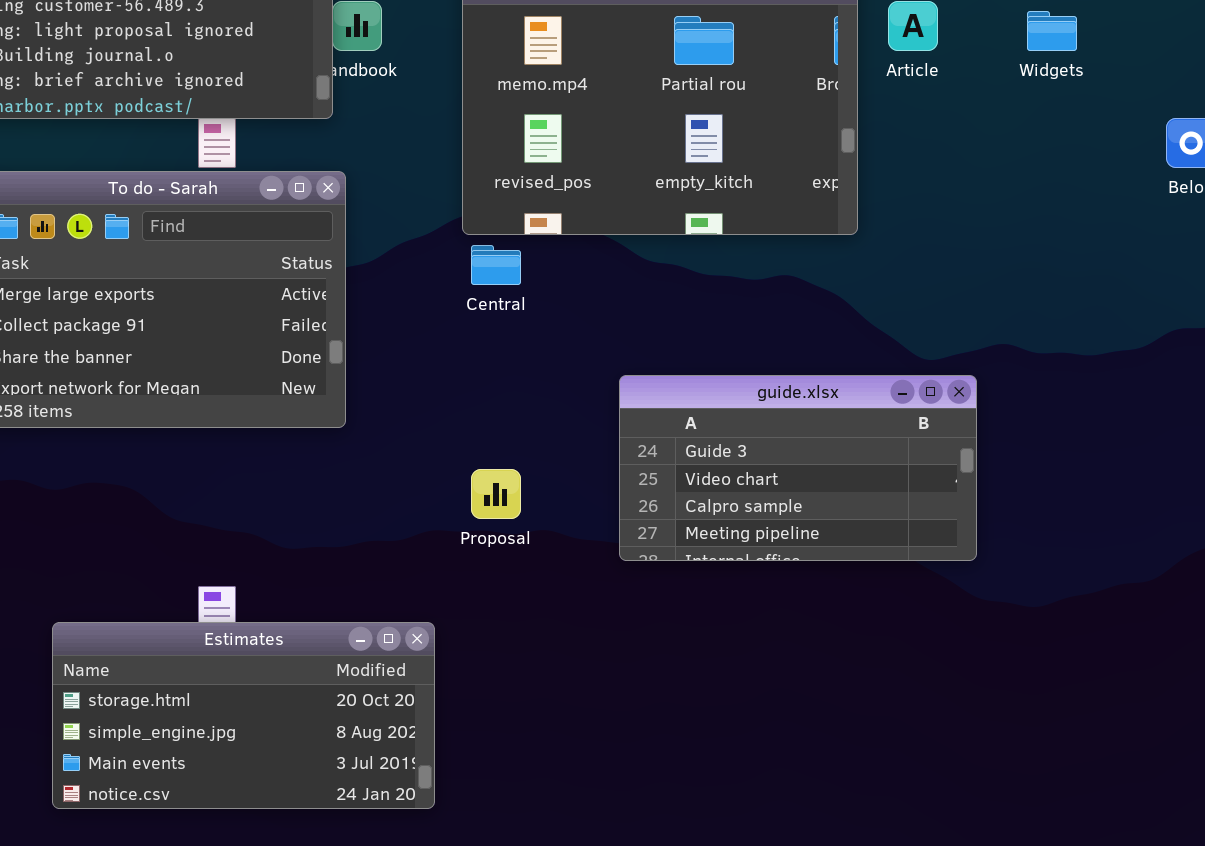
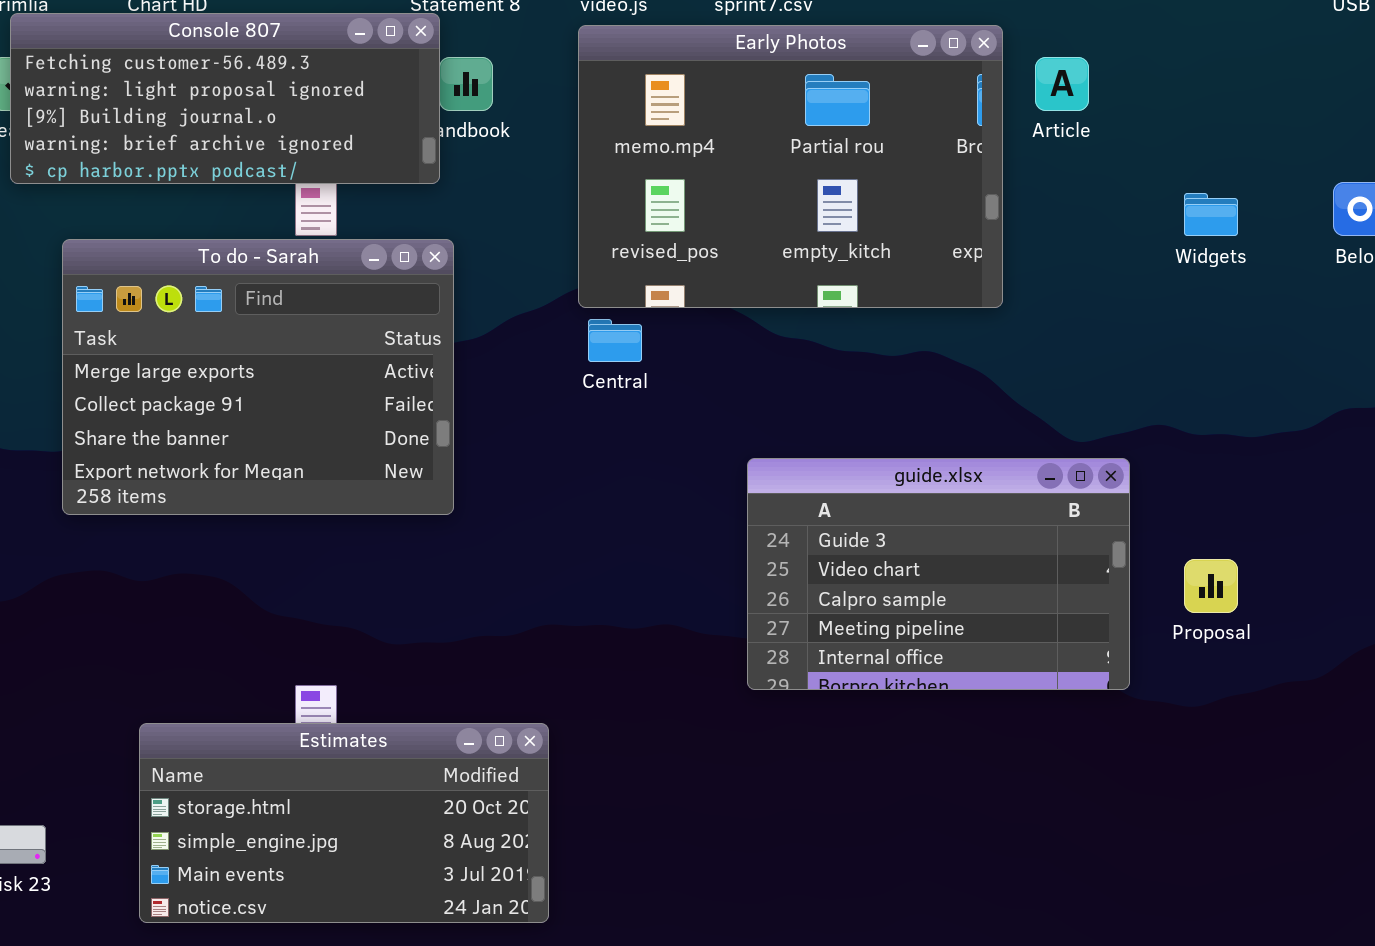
Widgets: [1027,11,1077,51] -> [1184,193,1238,236], moved
guide.xlsx: [619,375,977,561] -> [747,458,1130,690], resized
Proposal: [471,469,521,519] -> [1184,559,1238,613], moved

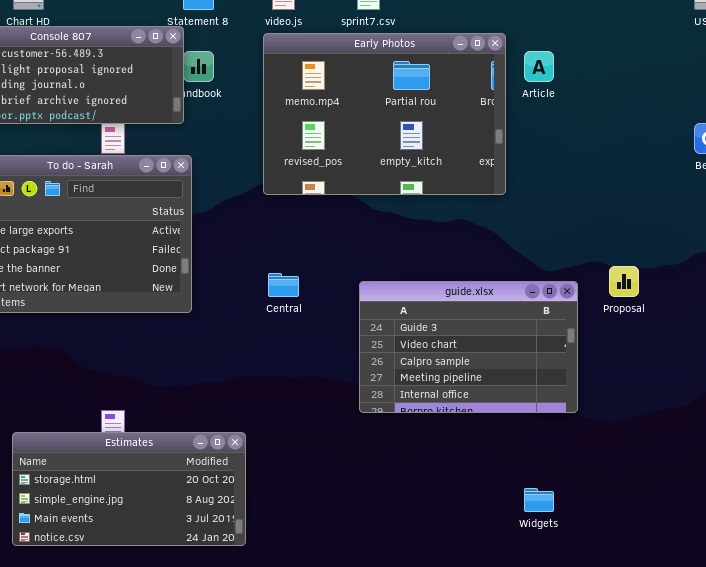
Widgets: [1184,193,1238,236] -> [524,488,554,512], moved
Central: [588,319,642,362] -> [268,273,299,297], moved
Proposal: [1184,559,1238,613] -> [609,266,639,297], moved

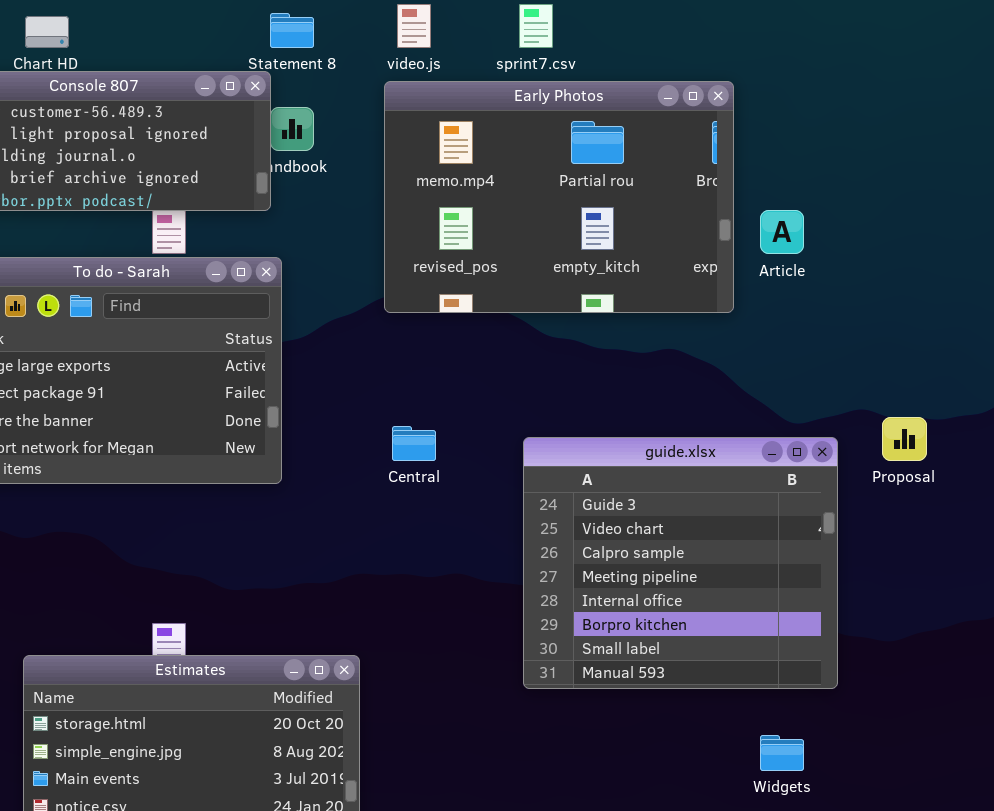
Article: [524,51,554,82] -> [760,210,804,254], moved
guide.xlsx: [359,281,578,413] -> [523,437,838,689], resized

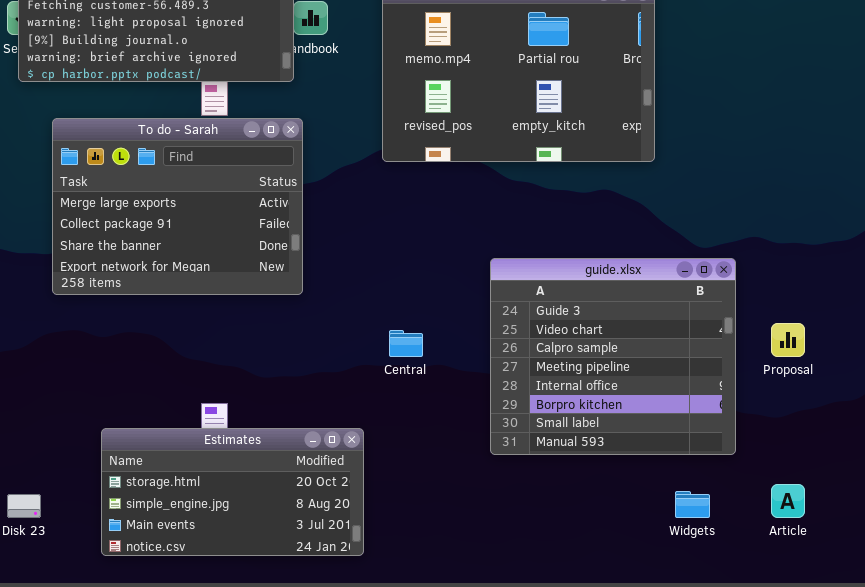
Article: [760,210,804,254] -> [771,484,805,518], moved
Proposal: [882,417,927,461] -> [771,323,805,357], moved
Central: [392,426,436,461] -> [389,330,423,357], moved

